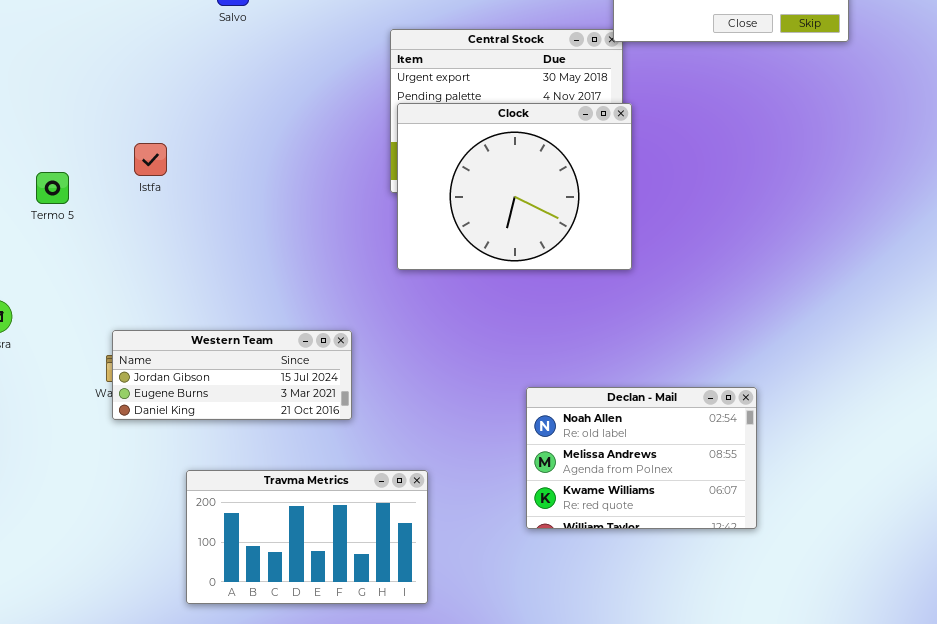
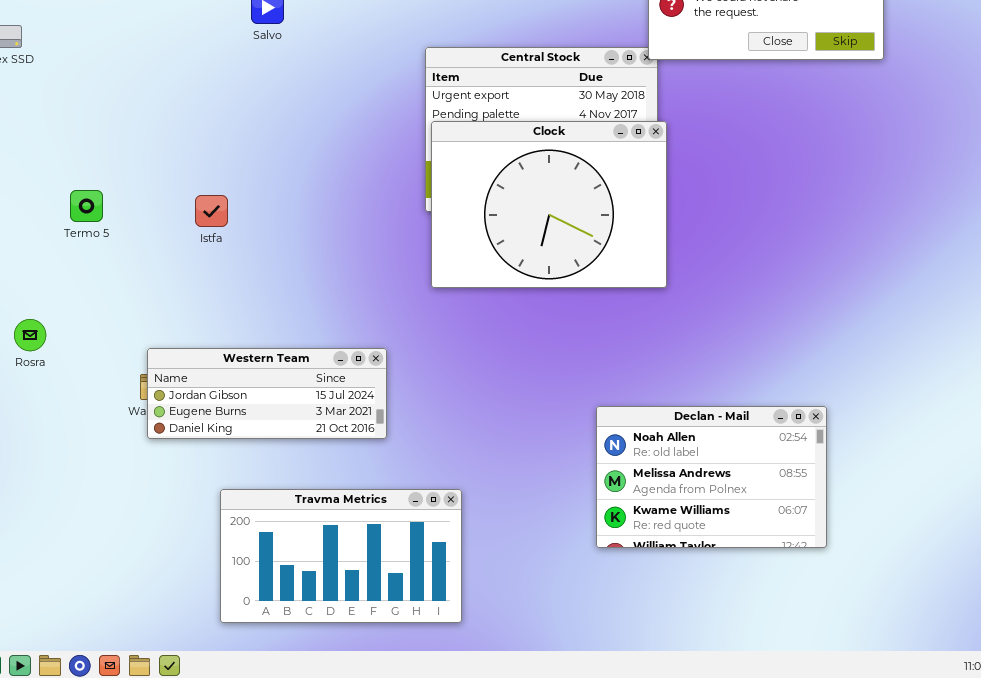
Istfa: [134,143,167,176] -> [195,195,228,227], moved
Declan - Mail: [526,387,757,529] -> [596,406,827,548], moved

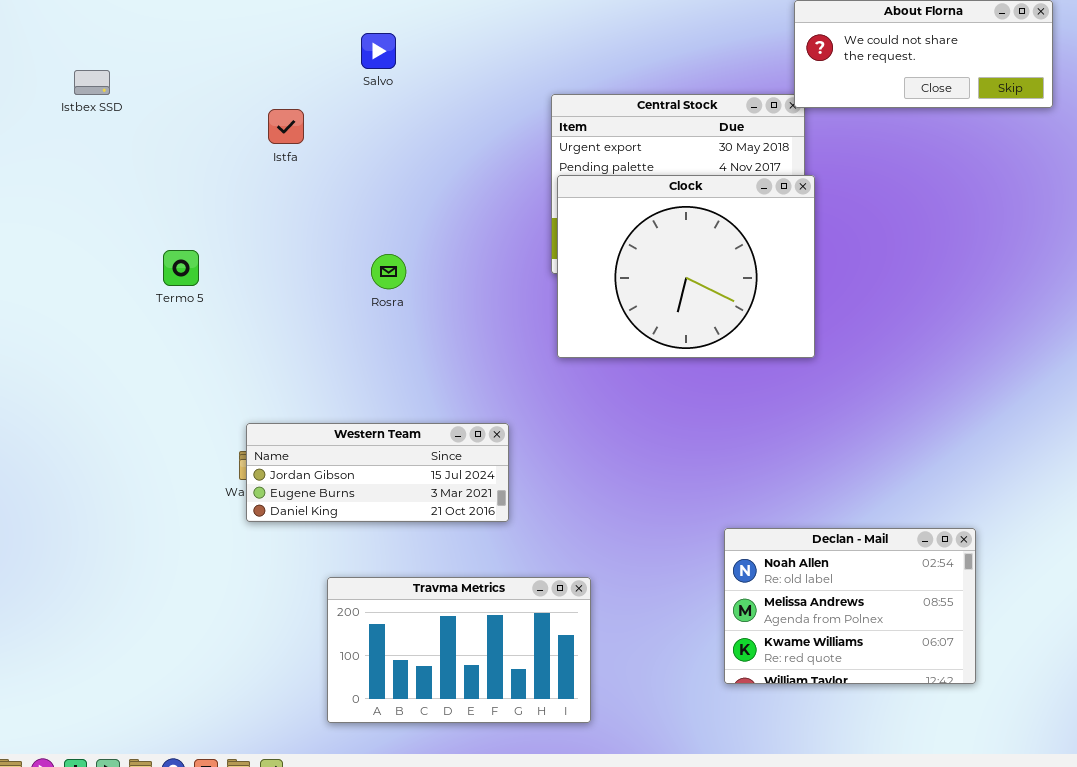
Istfa: [195,195,228,227] -> [268,109,304,144], moved
Rosra: [14,319,46,351] -> [371,254,406,289], moved
Declan - Mail: [596,406,827,548] -> [724,528,976,684], moved

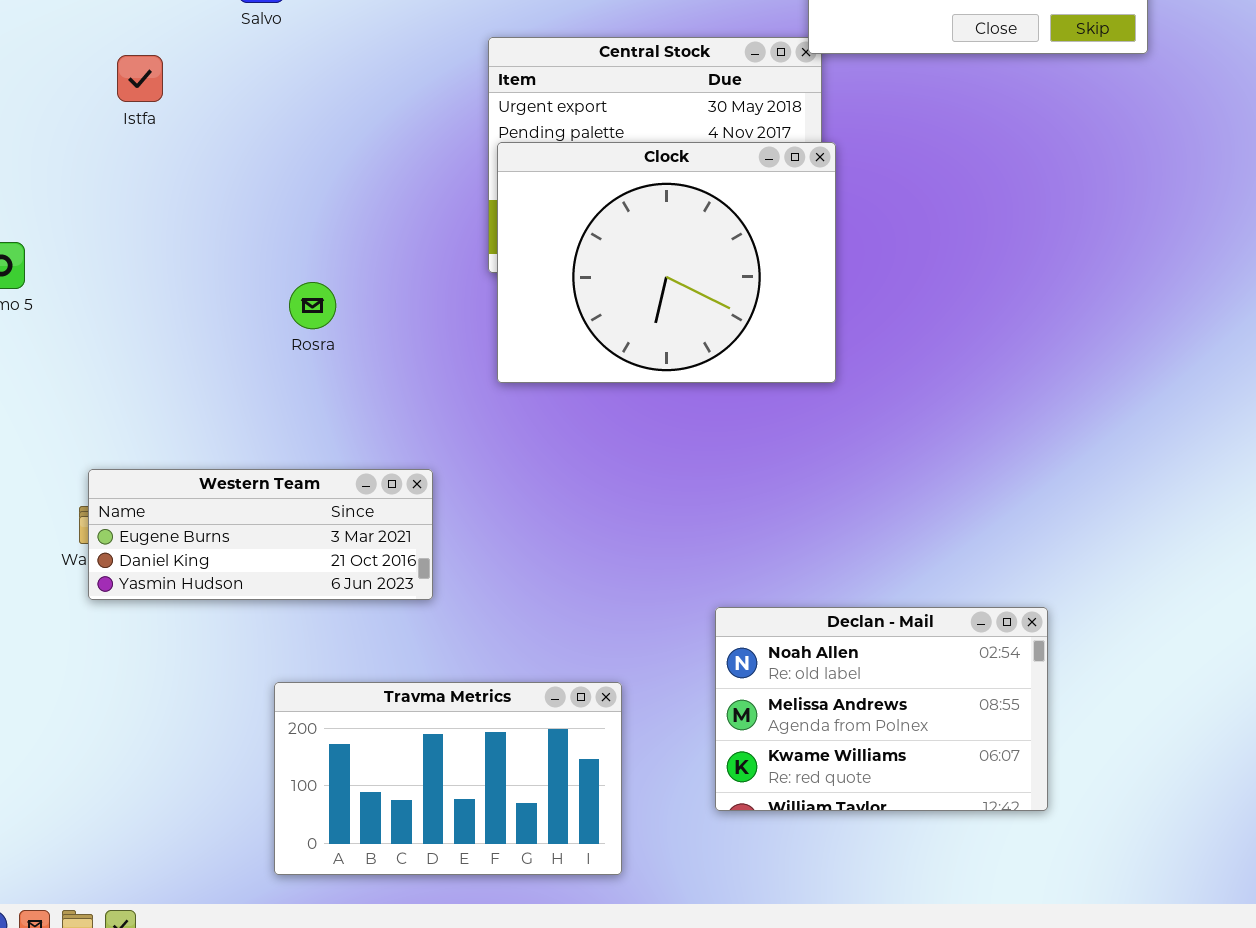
Rosra: [371,254,406,289] -> [289,282,336,329], moved
Western Team: [246,423,509,522] -> [88,469,433,600], scrolled down 1 row
Travma Metrics: [327,577,591,723] -> [274,682,622,875], moved

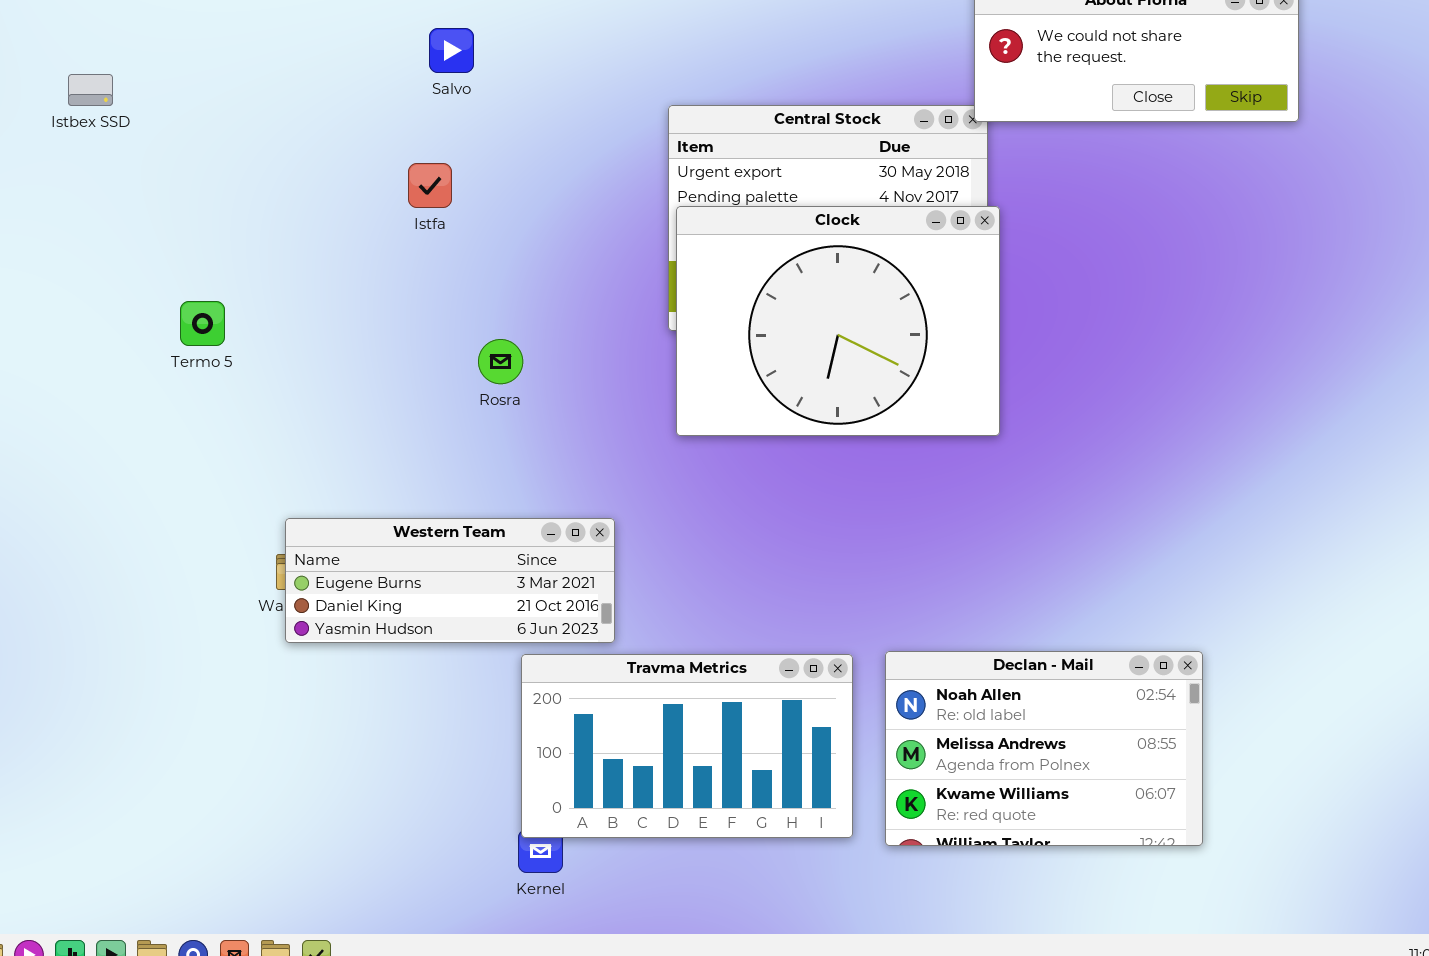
Istfa: [117,55,163,102] -> [408,163,452,208], moved
Travma Metrics: [274,682,622,875] -> [521,654,853,838], moved

